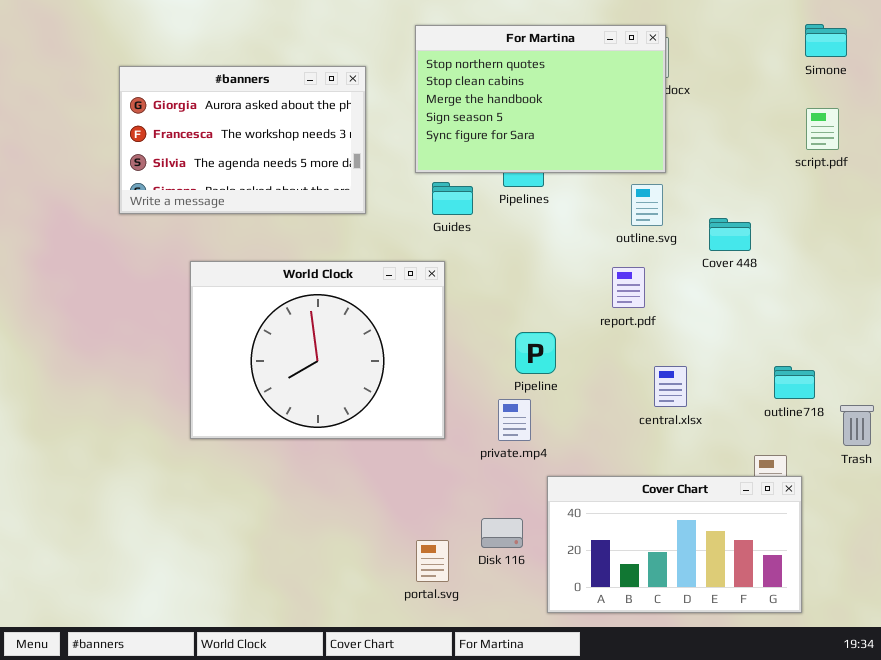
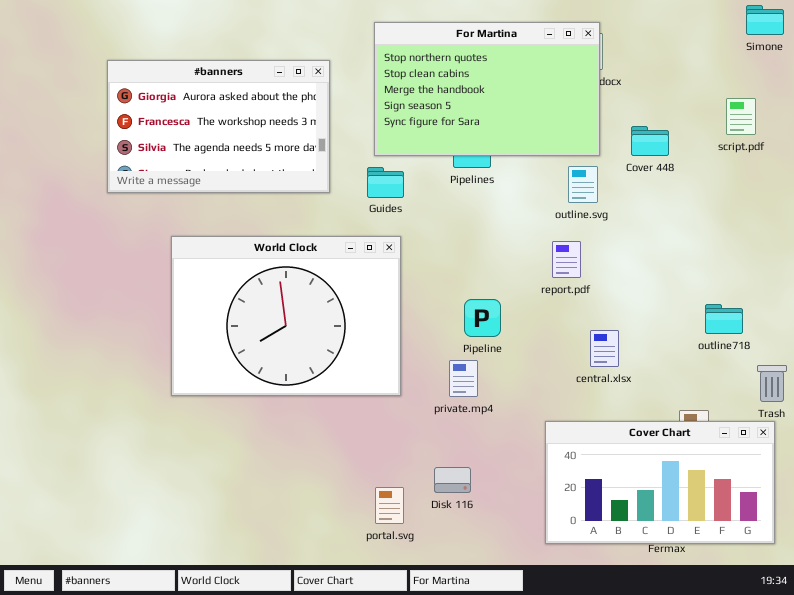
Simone: [805,24,847,57] -> [746,5,784,35], moved
Guides: [432,182,473,215] -> [367,167,404,198], moved
Cover 448: [709,218,751,251] -> [631,126,669,156], moved
outline718: [774,366,815,399] -> [705,304,743,334], moved
Cover Chart: [547,476,802,613] -> [545,421,775,544], moved

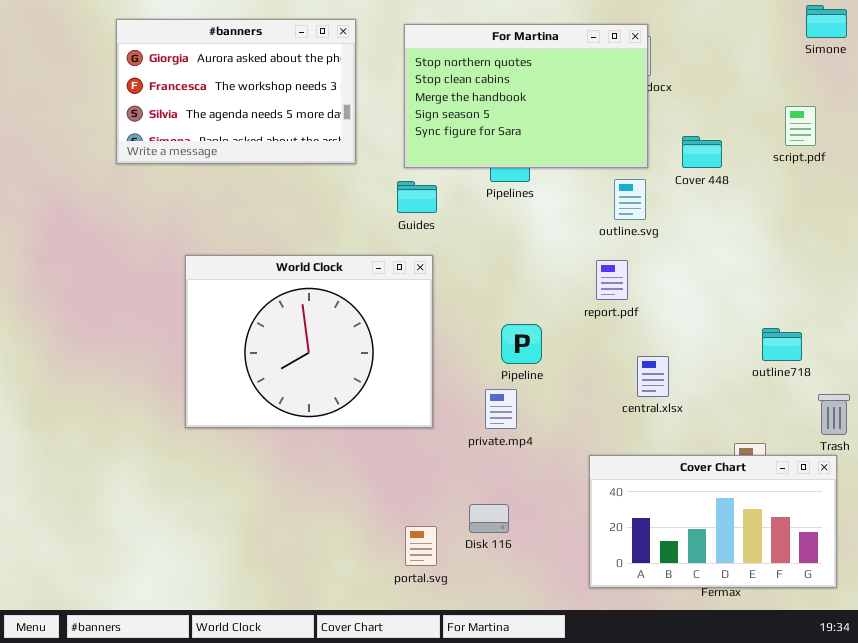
#banners: [107,60,330,193] -> [116,19,356,164], moved

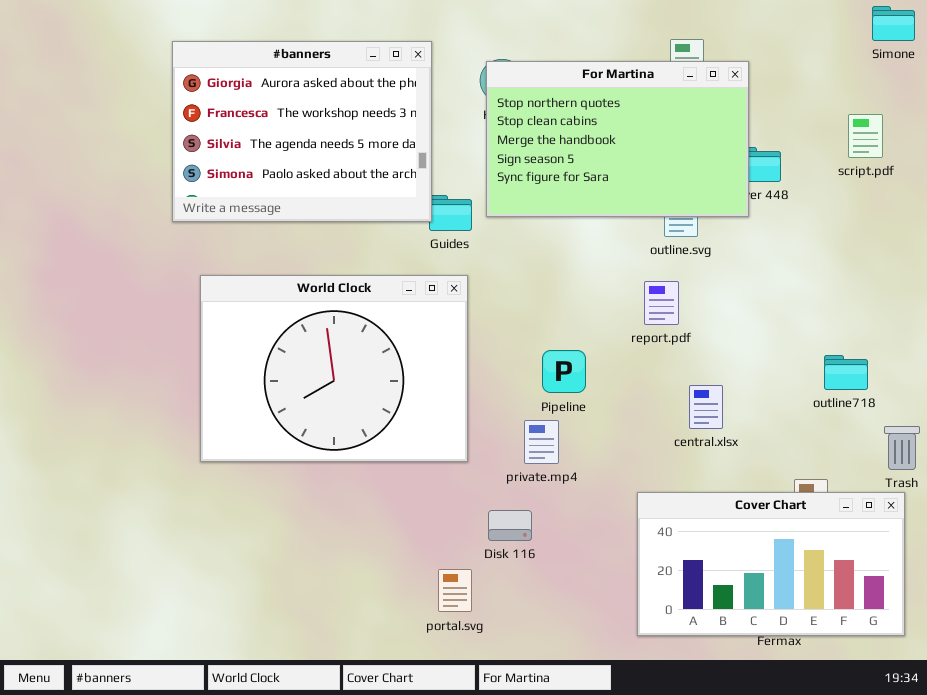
#banners: [116,19,356,164] -> [172,41,432,222], moved, resized
For Martina: [404,24,648,168] -> [486,61,749,217], moved
Disk 116: [469,504,509,533] -> [488,510,532,541], moved

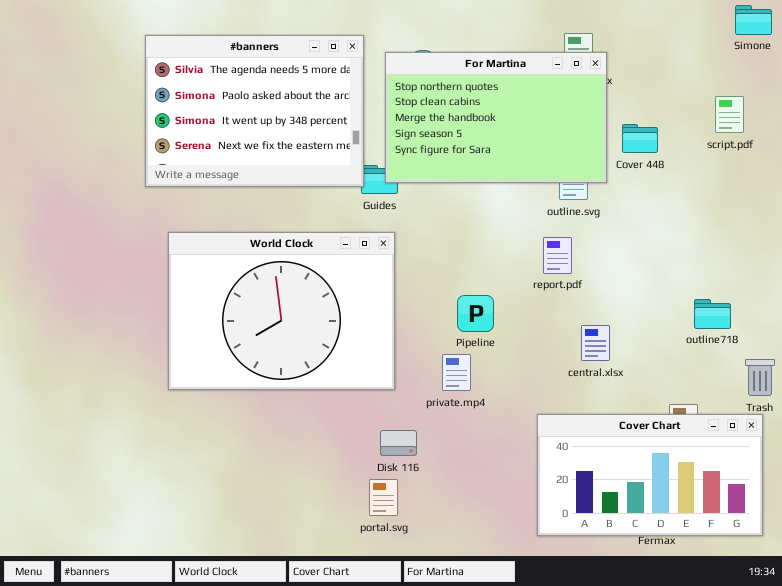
#banners: [172,41,432,222] -> [145,35,364,187], scrolled down 2 rows
For Martina: [486,61,749,217] -> [385,52,607,183], moved
Disk 116: [488,510,532,541] -> [380,430,417,456], moved

